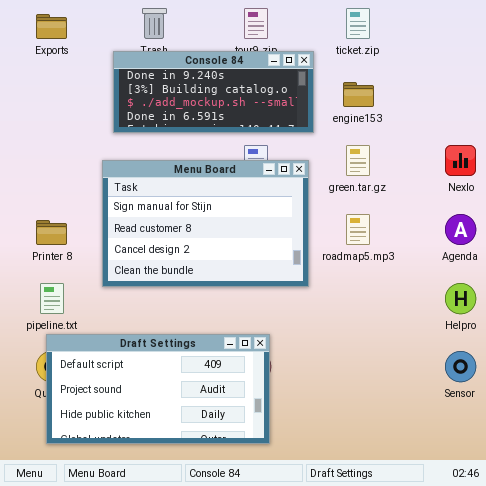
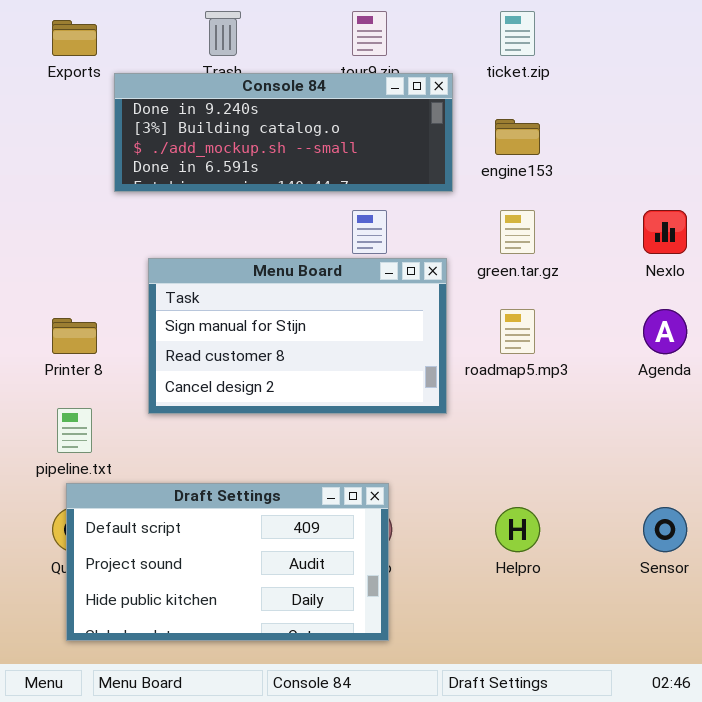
Console 84: [113,51,314,133] -> [114,73,453,192], resized
Menu Board: [102,160,309,287] -> [148,258,447,414], resized
Helpro: [445,283,476,314] -> [495,507,540,552], moved

